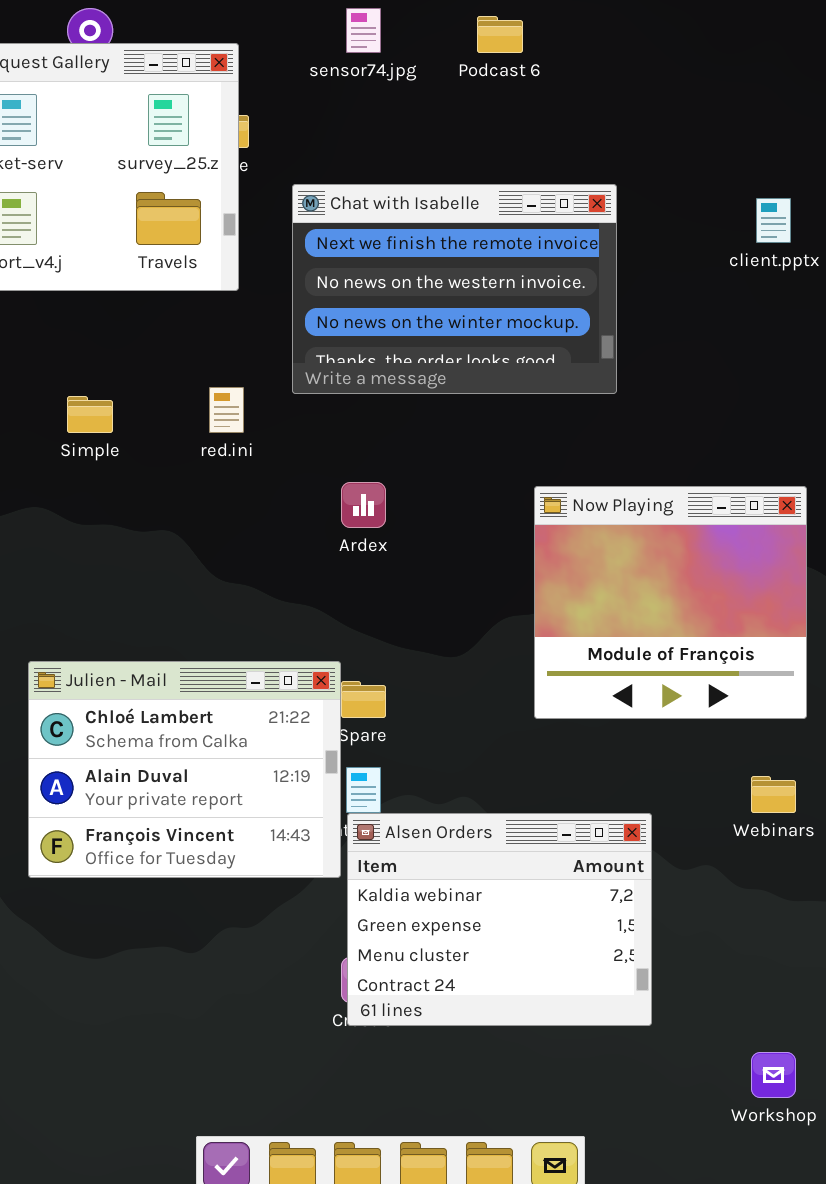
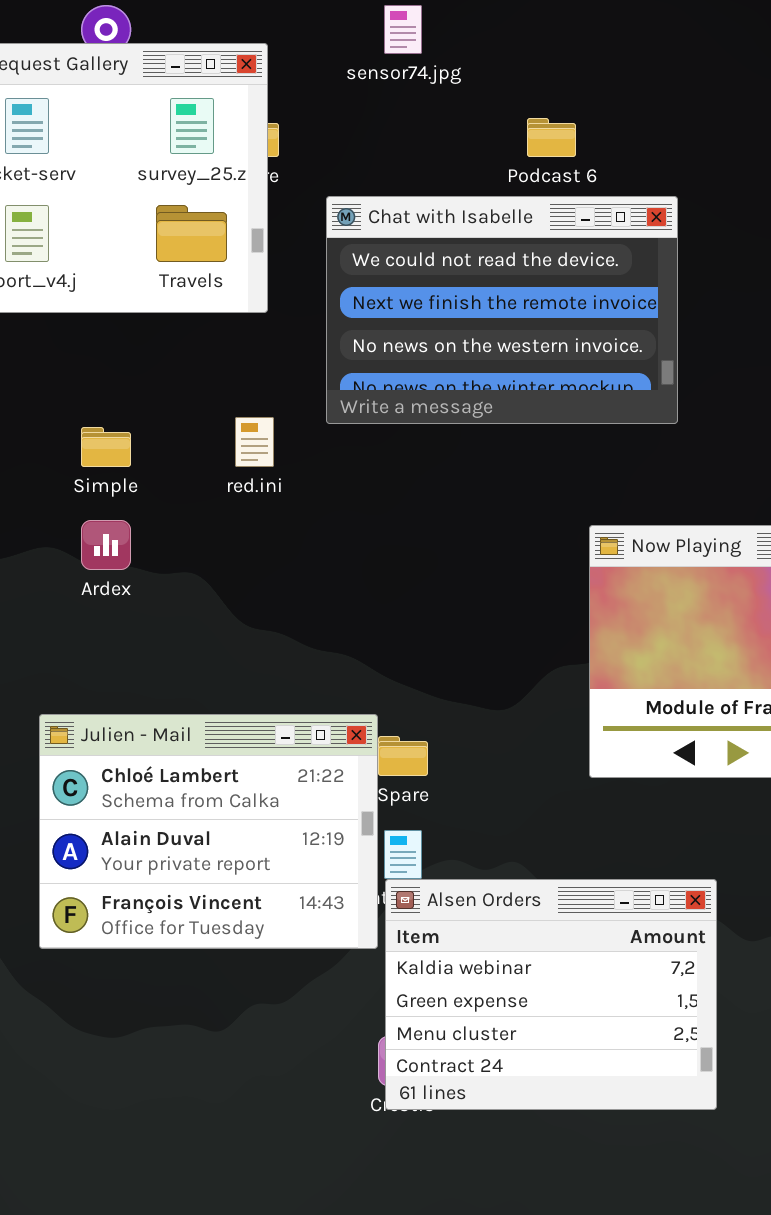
Podcast 6: [477,16,523,53] -> [527,118,576,157], moved
Chat with Isabelle: [292,184,617,394] -> [326,196,678,424], scrolled up 1 row
Ardex: [341,482,386,528] -> [81,520,131,570], moved

